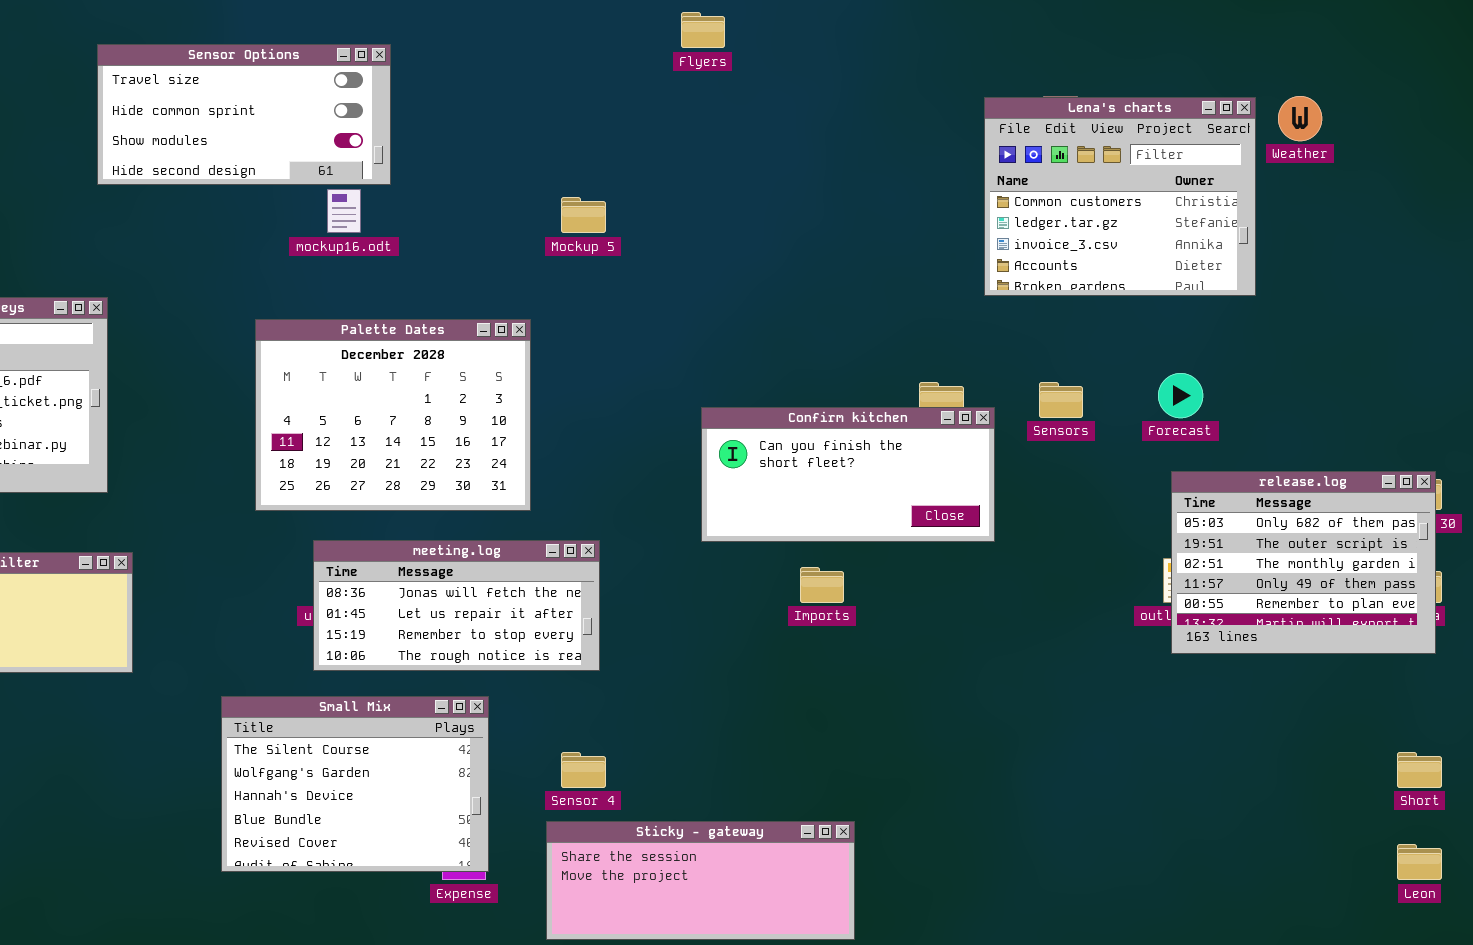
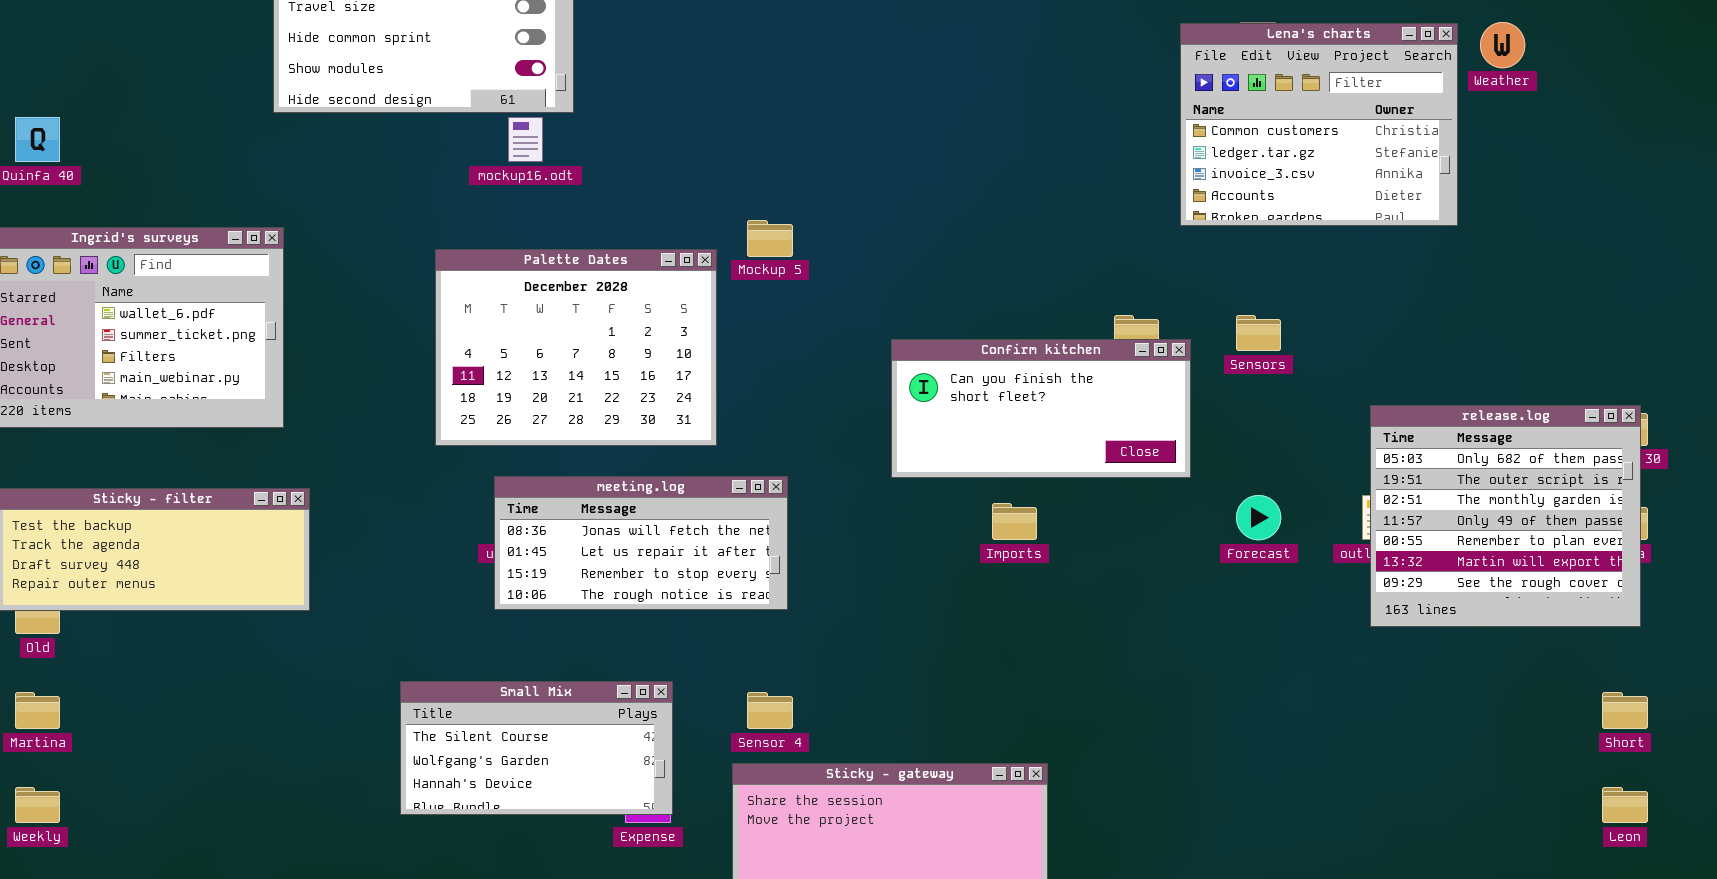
Mockup 5: [561,197,606,233] -> [747,220,793,257], moved
Forecast: [1158,373,1203,418] -> [1236,495,1281,540], moved
release.log: [1171,471,1436,654] -> [1370,405,1641,627], resized
Small Mix: [221,696,489,872] -> [400,681,673,815], resized

